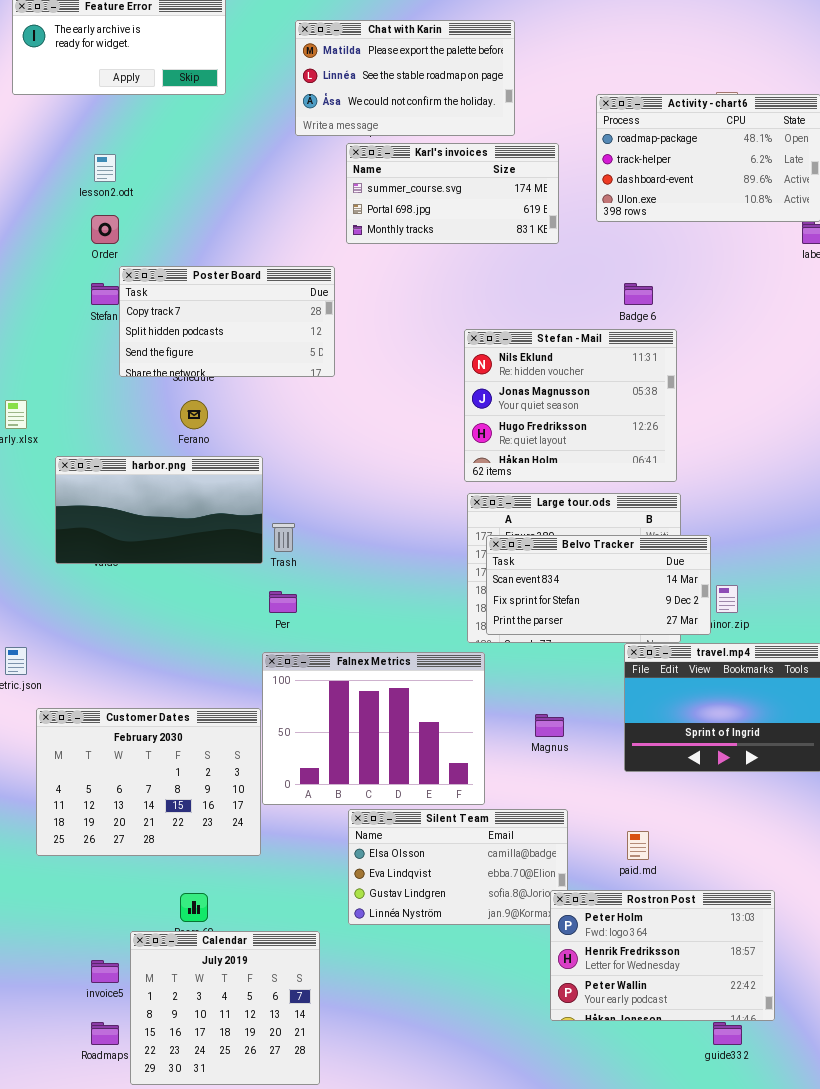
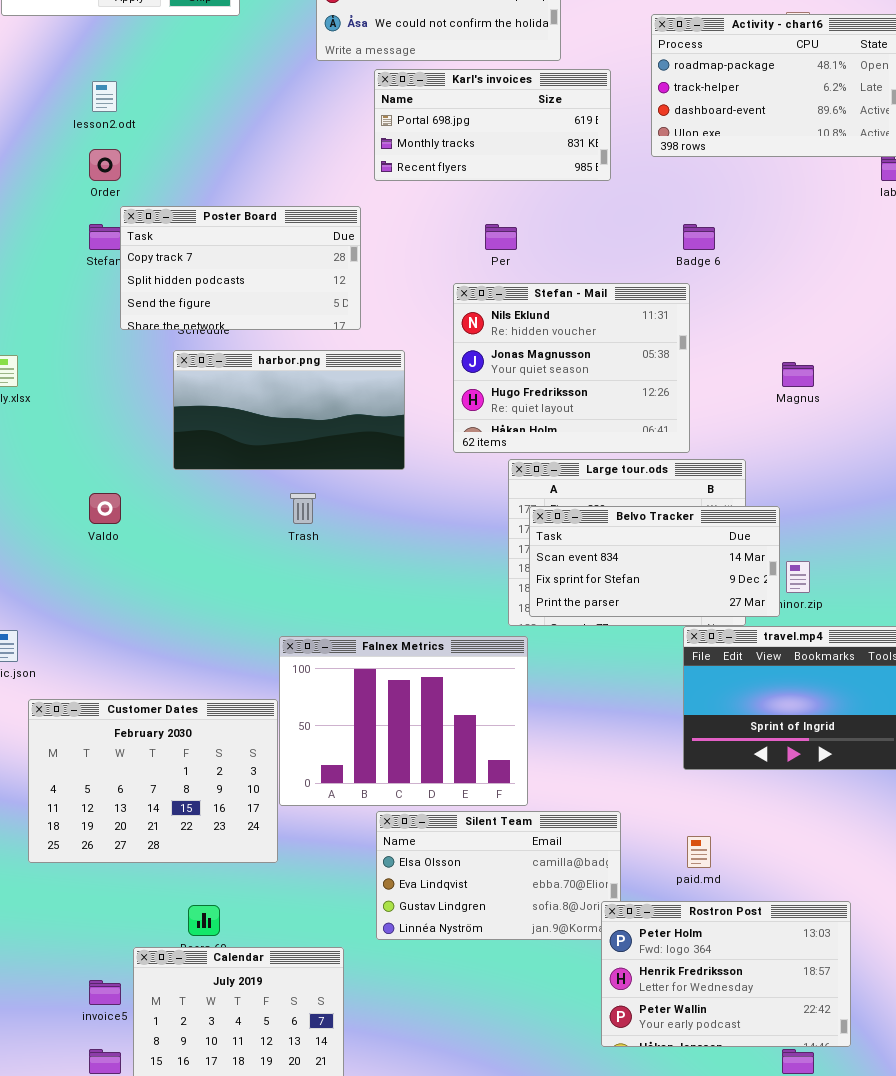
Karl's invoices: [346,143,559,244] -> [374,69,611,181], scrolled down 1 row
Stefan - Mail: [464,329,677,482] -> [453,283,690,453], moved
harbor.png: [55,456,263,564] -> [173,350,405,470], moved
Per: [269,591,297,613] -> [485,224,517,250], moved
Magnus: [535,714,564,737] -> [782,362,814,387], moved

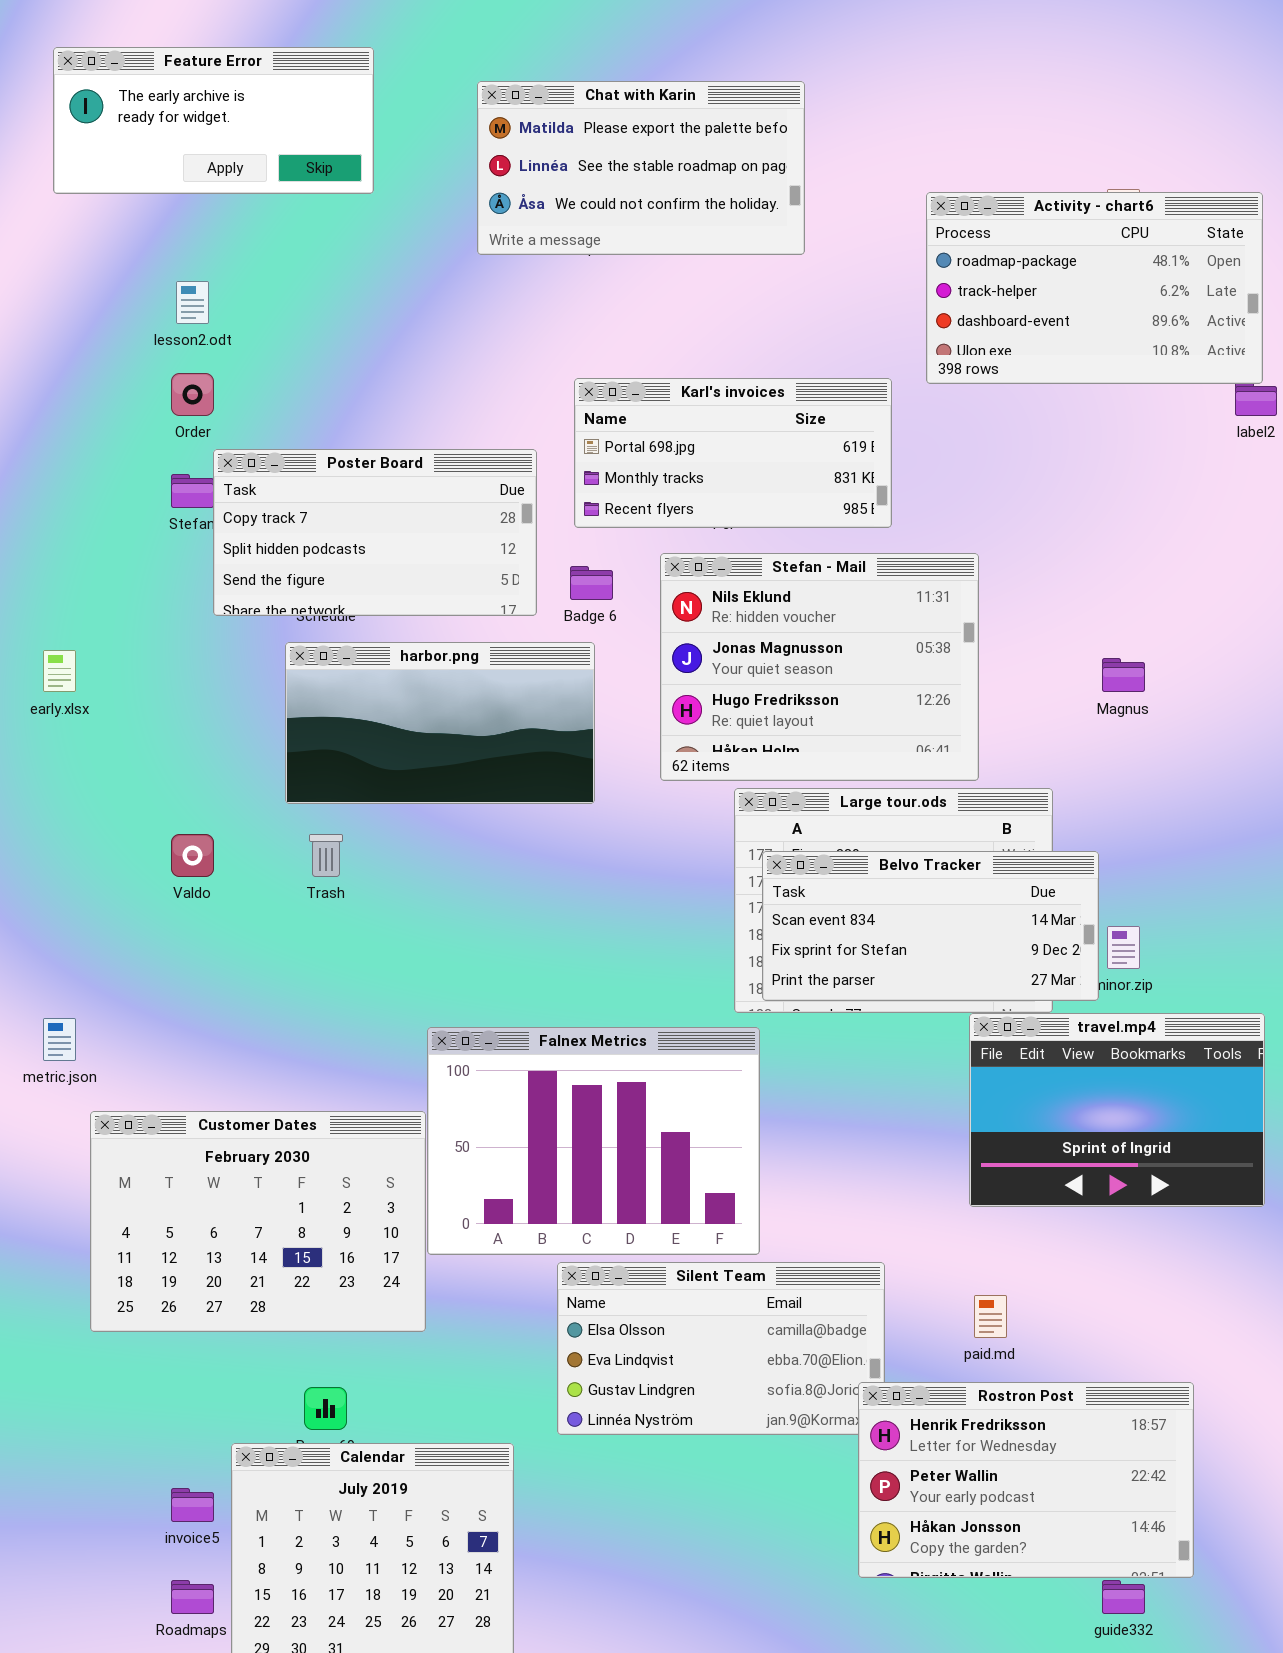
Karl's invoices: [374,69,611,181] -> [574,378,892,528], moved
Badge 6: [683,224,715,250] -> [570,566,613,600], moved
Trash: [290,493,316,524] -> [309,834,343,877], moved
Rostron Post: [601,901,851,1047] -> [858,1382,1194,1578], scrolled down 1 row

